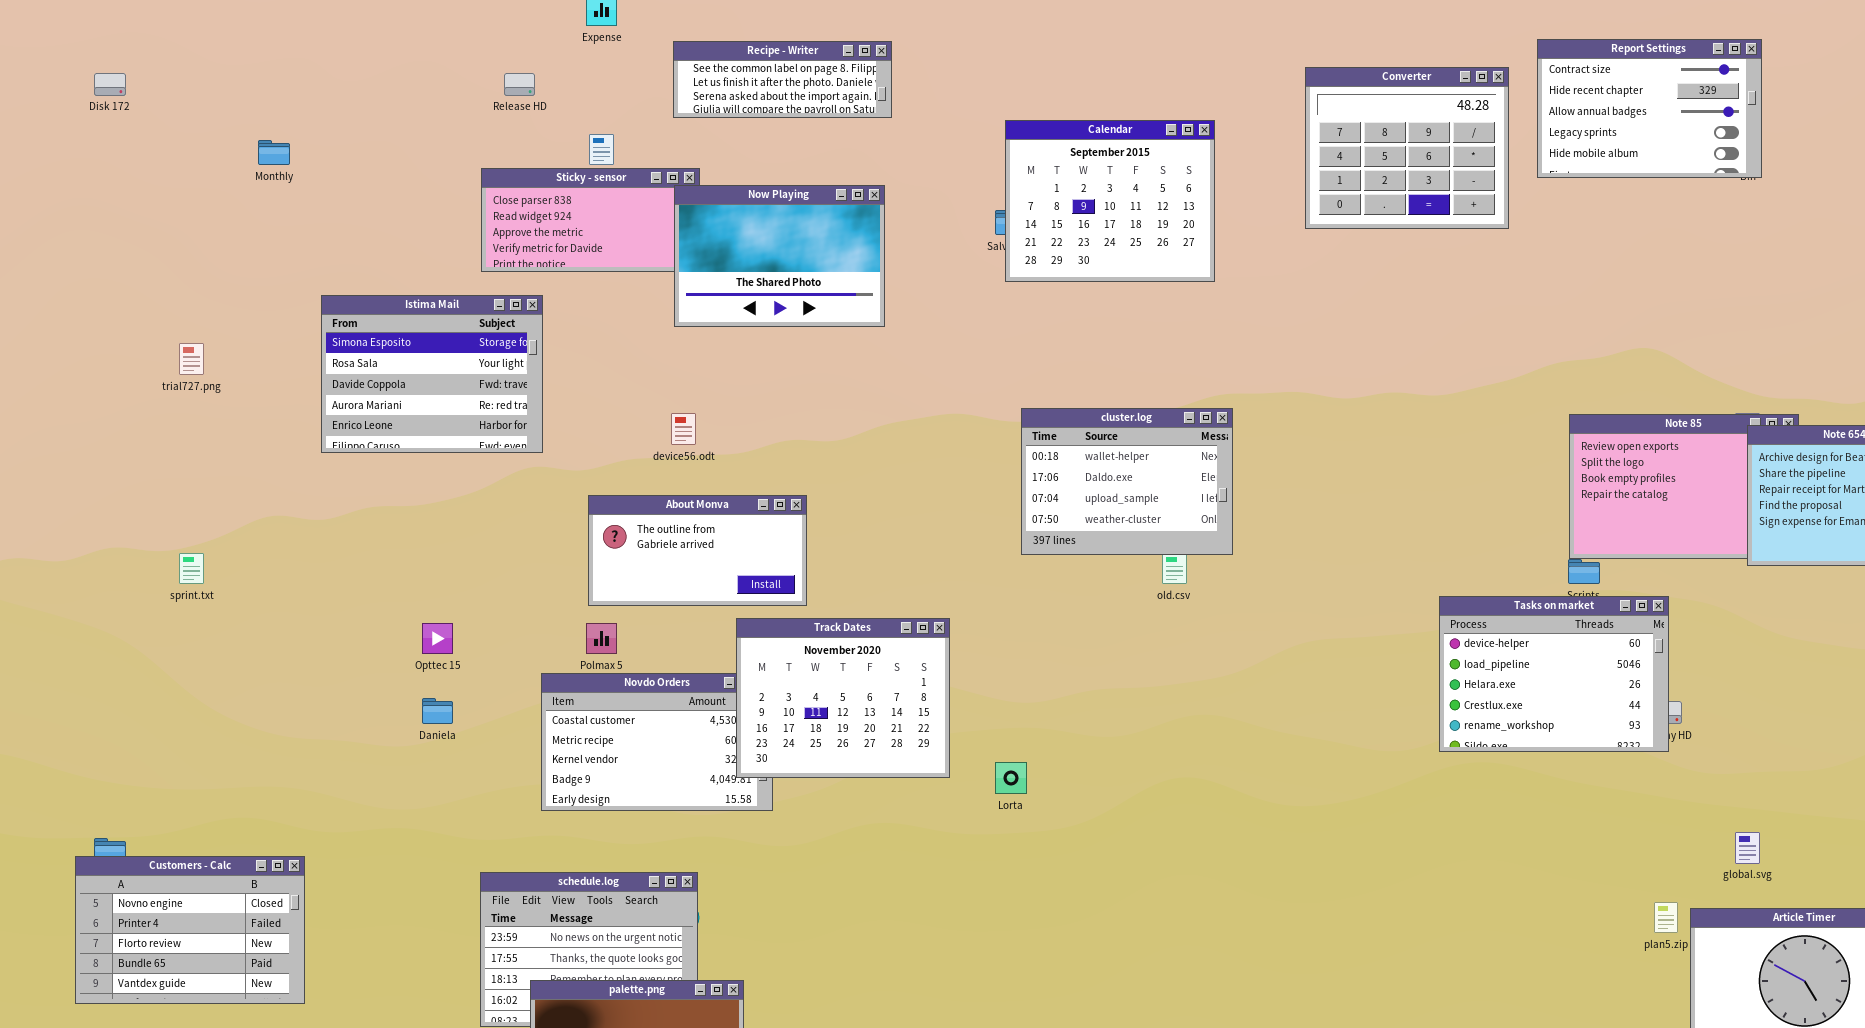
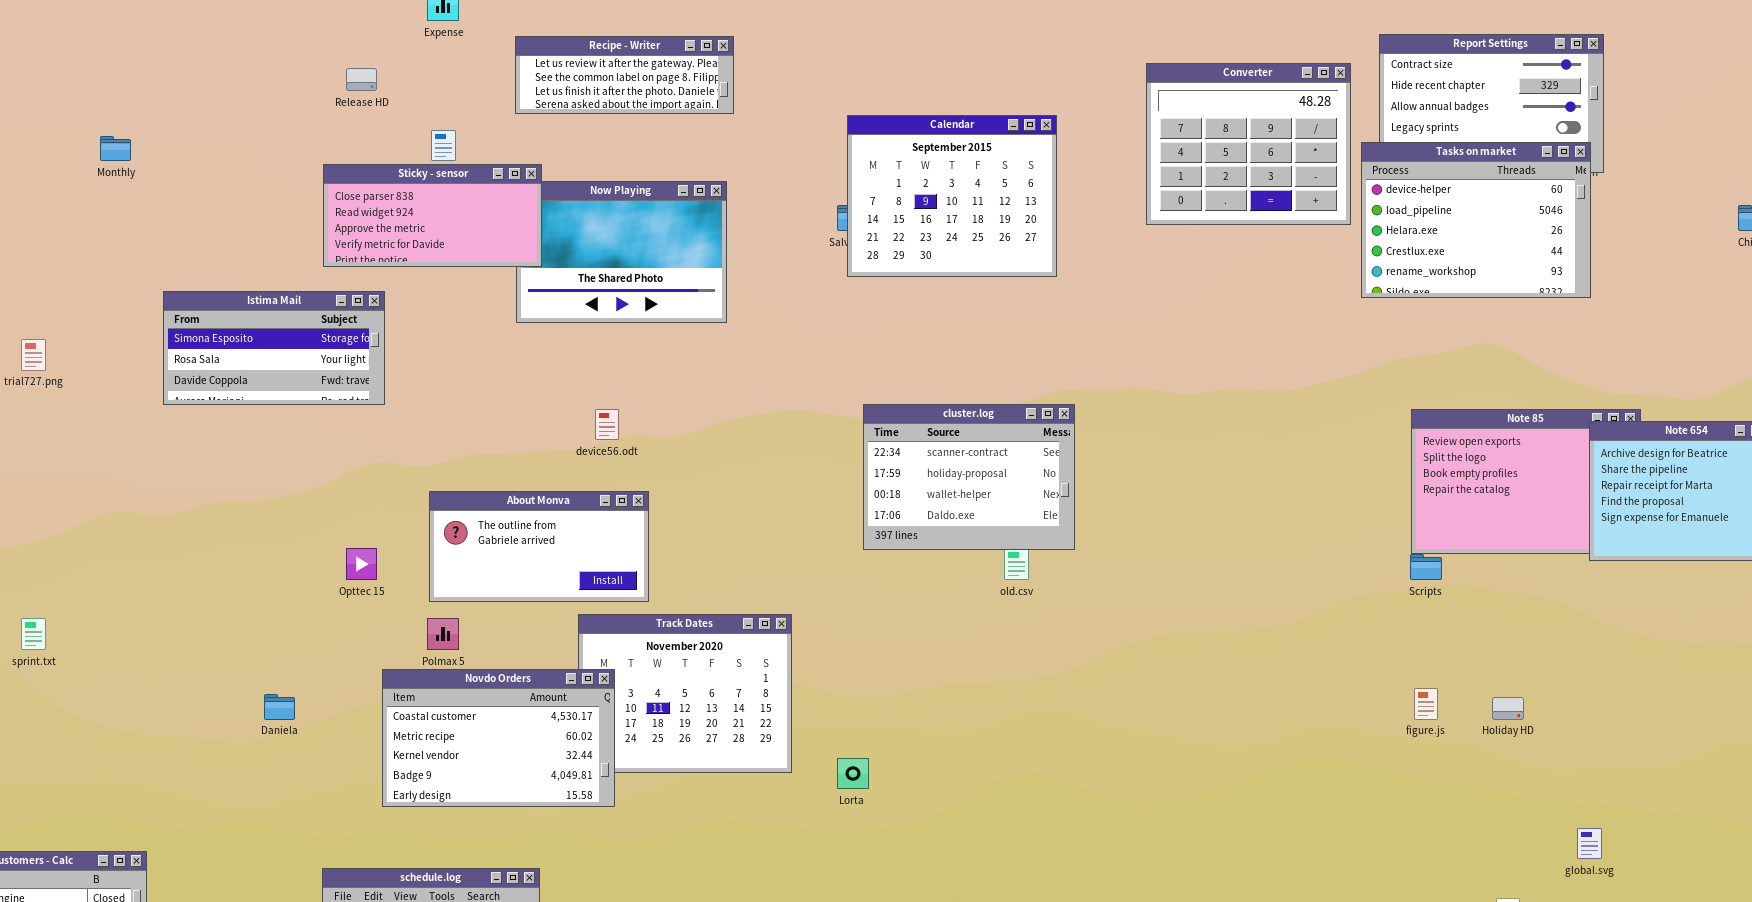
Recipe - Writer: [673,41,892,118] -> [515,36,734,114], scrolled up 1 row
Sticky - sensor: [481,168,700,272] -> [323,164,542,267], raised
Istima Mail: [321,295,543,453] -> [163,291,385,405], resized
cluster.log: [1021,408,1233,555] -> [863,404,1075,550], scrolled up 2 rows
device56.odt: [671,413,696,445] -> [595,409,619,440], moved
sprint.txt: [179,553,204,584] -> [21,618,46,650], moved
Tasks on market: [1439,596,1669,752] -> [1361,142,1591,298], moved
Opttec 15: [422,623,453,654] -> [346,548,377,580], moved
Novdo Orders: [541,673,773,811] -> [382,669,615,807], raised

